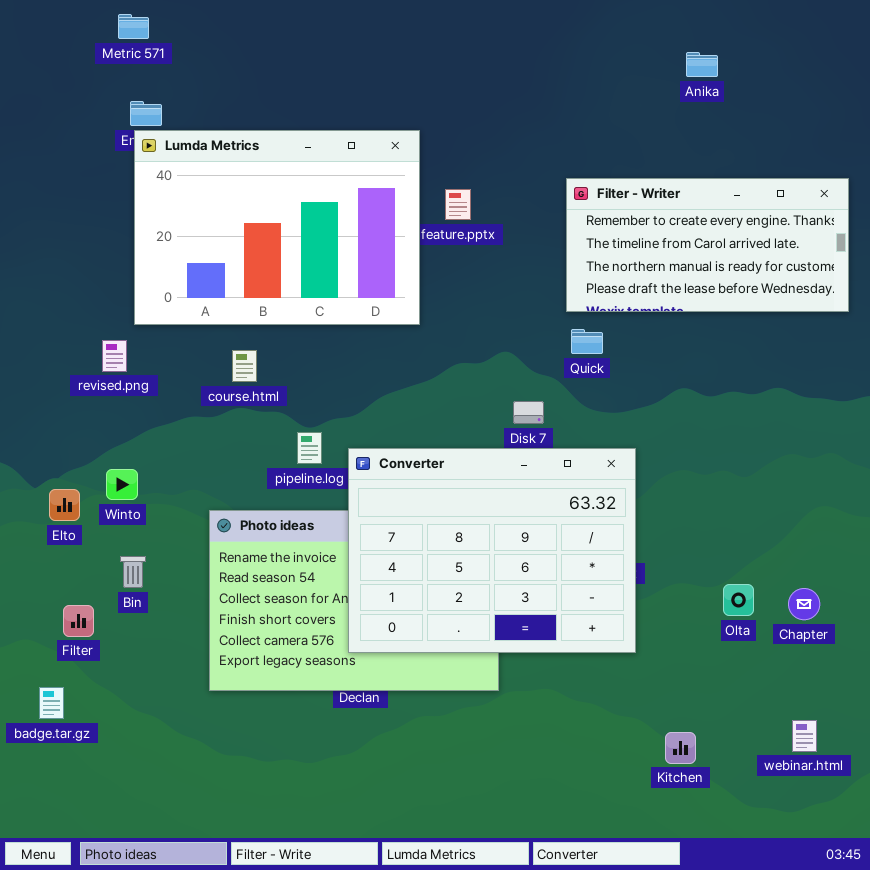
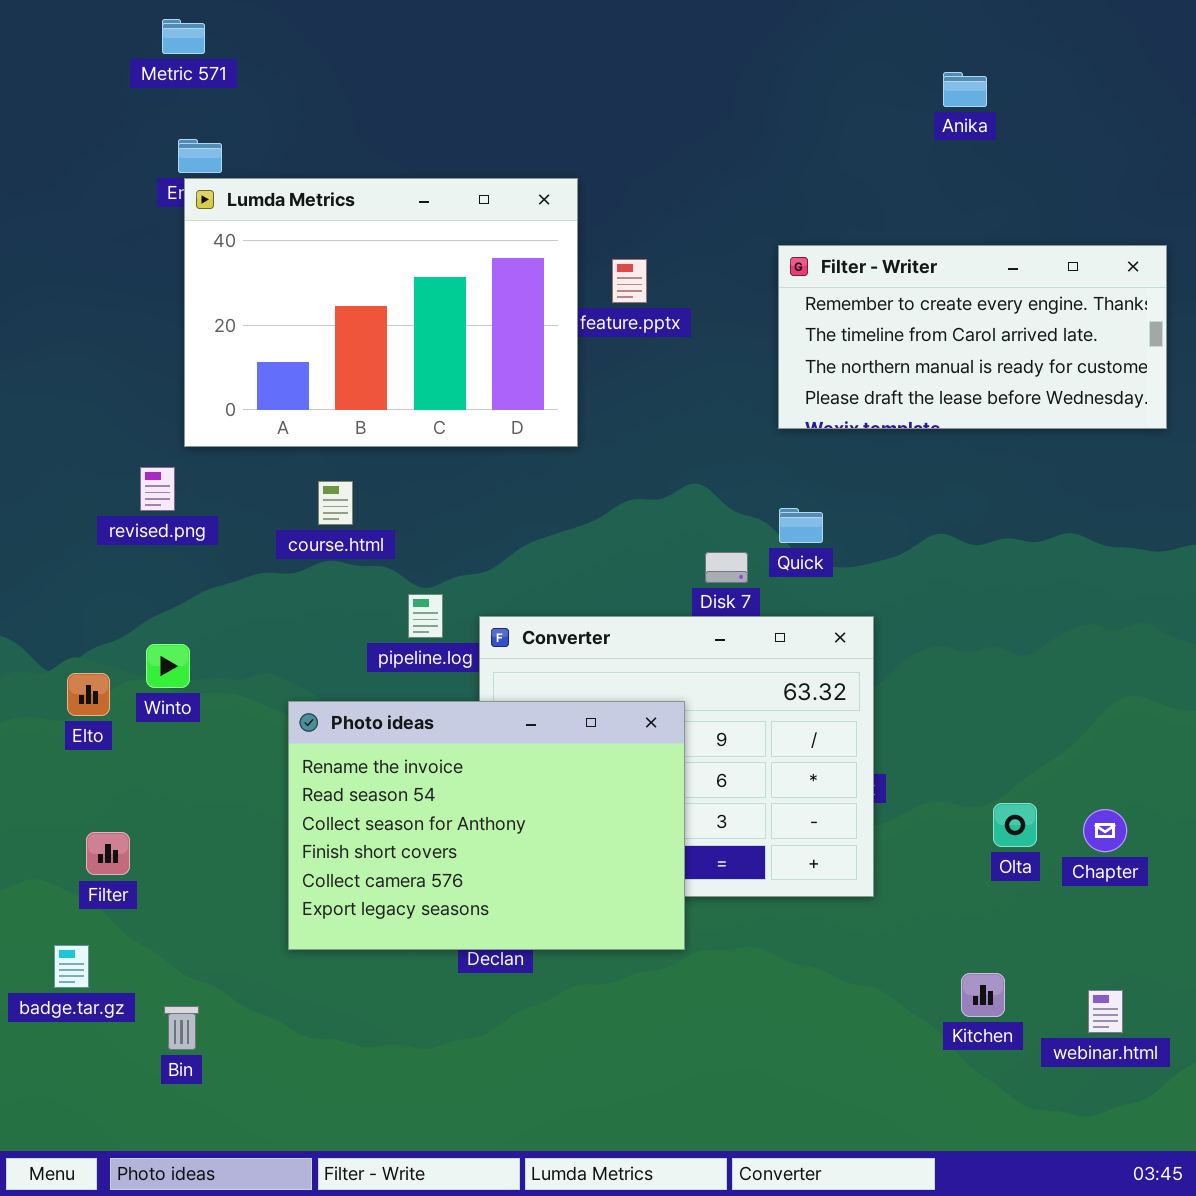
Quick: [571,329,603,354] -> [779,508,823,543], moved
Photo ideas: [209,510,499,691] -> [288,701,685,950], raised
Bin: [120,556,146,588] -> [164,1006,199,1050], moved
Kitchen: [665,732,696,764] -> [961,973,1005,1017], moved

